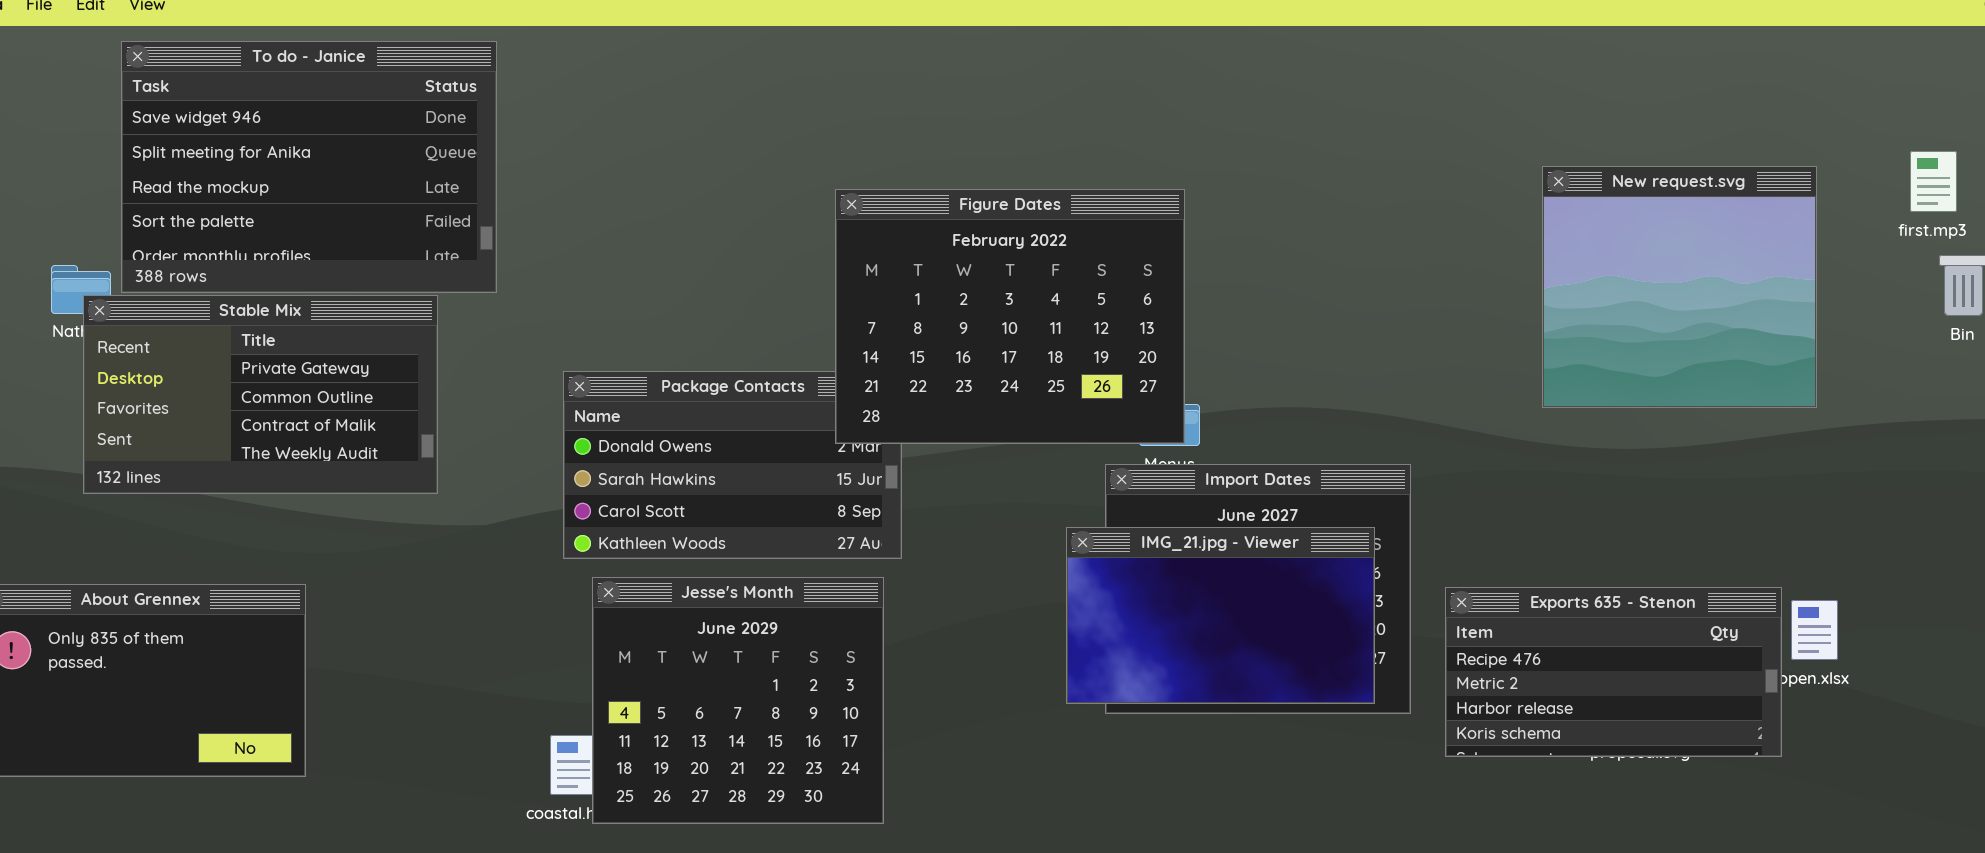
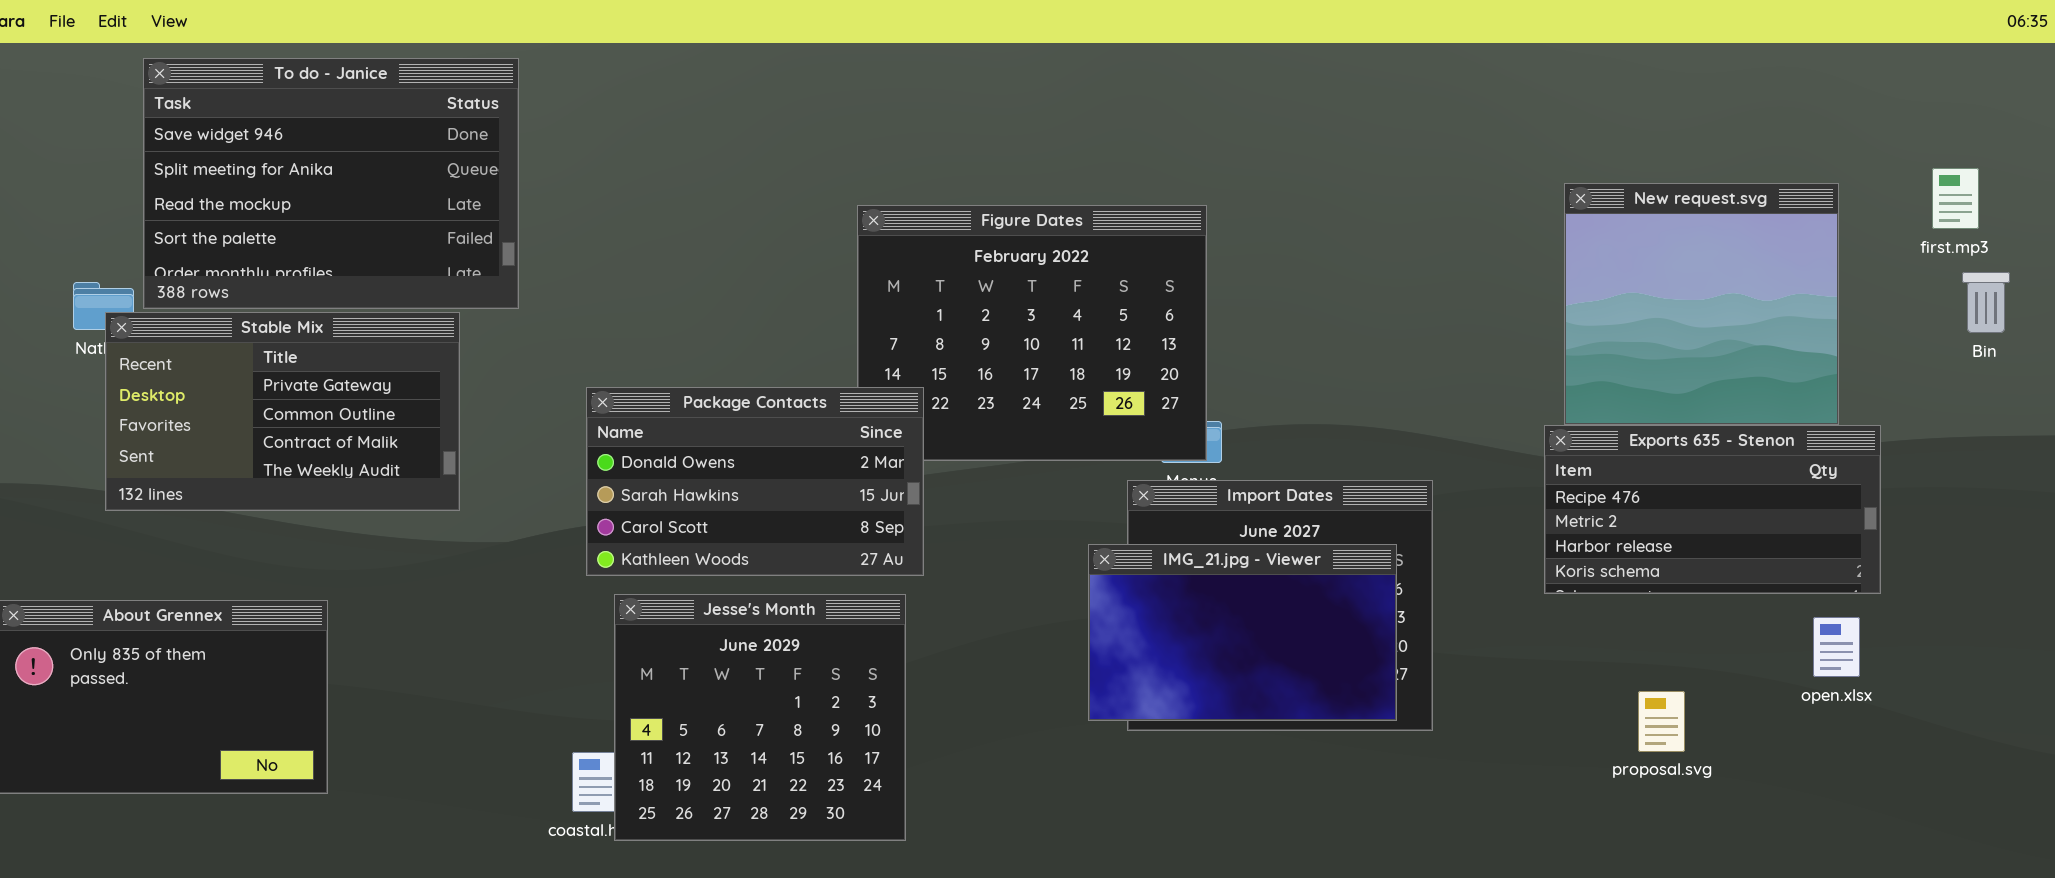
Package Contacts: [563,371,902,559] -> [586,387,924,576], raised
Exports 635 - Stenon: [1445,587,1782,757] -> [1544,425,1881,594], moved

